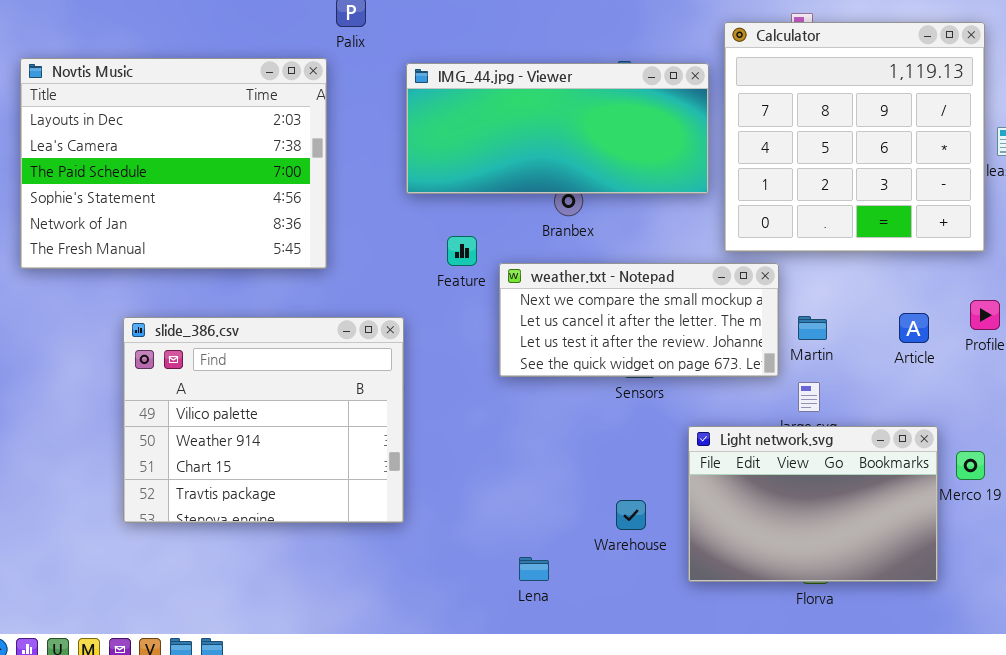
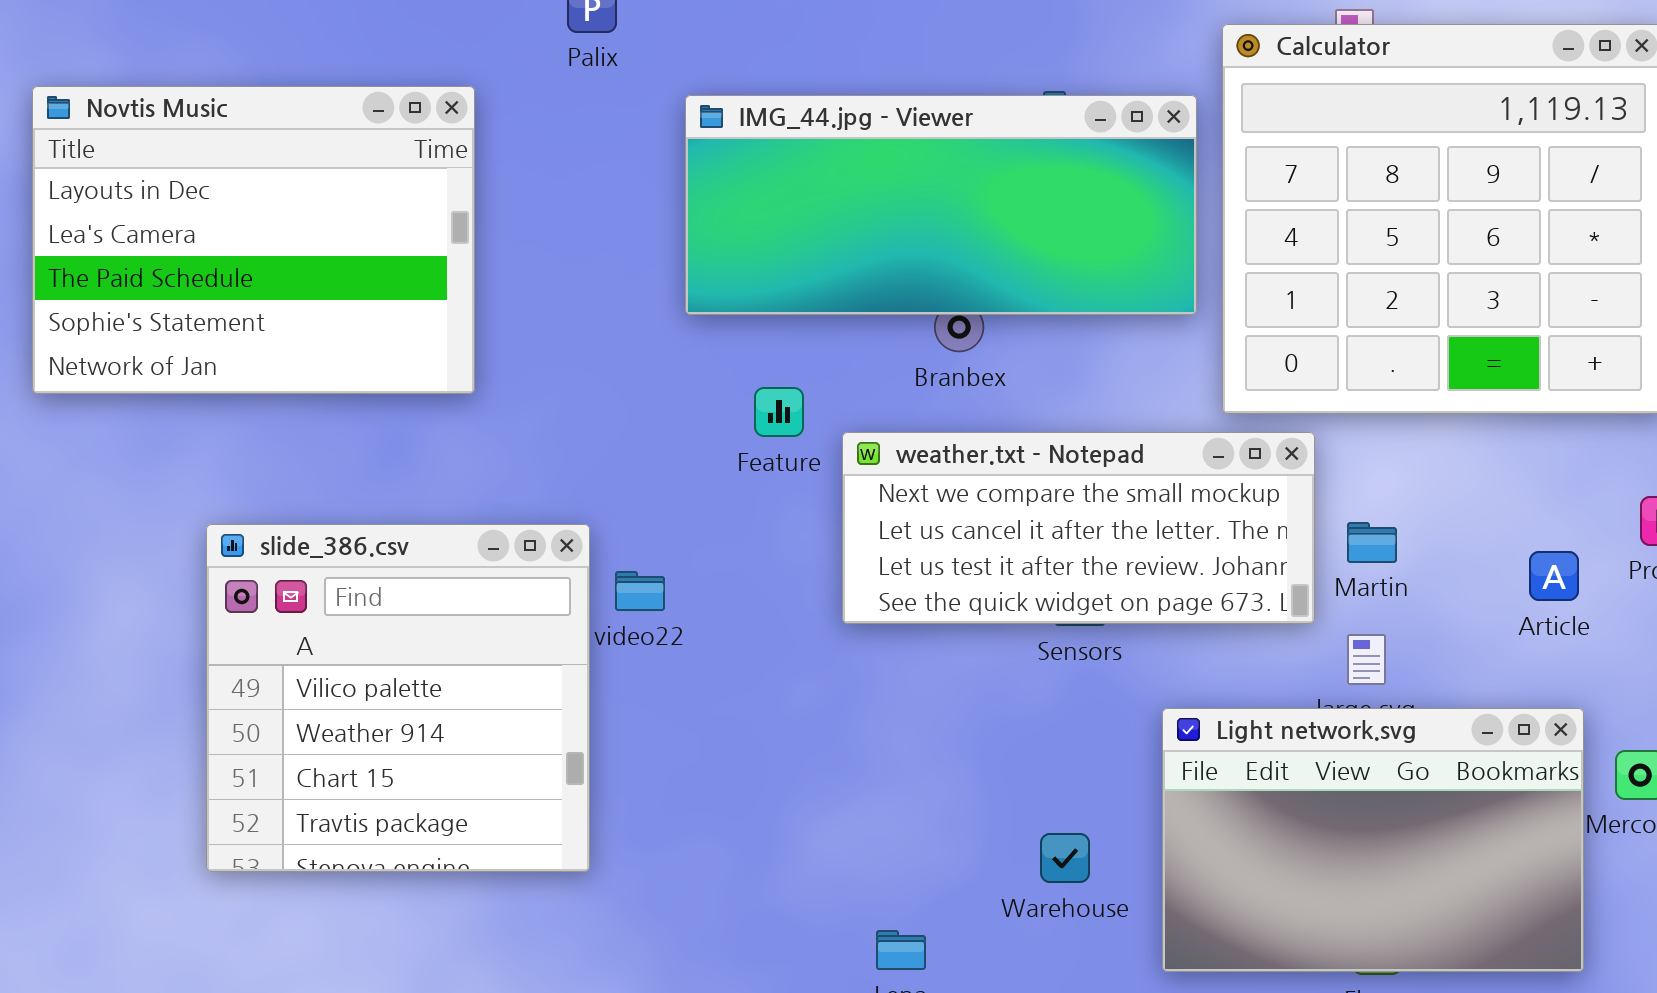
Novtis Music: [20,58,327,269] -> [32,86,475,394], resized
Article: [899,313,929,343] -> [1529,551,1579,601], moved
slide_386.csv: [123,317,404,523] -> [206,524,590,872], resized

